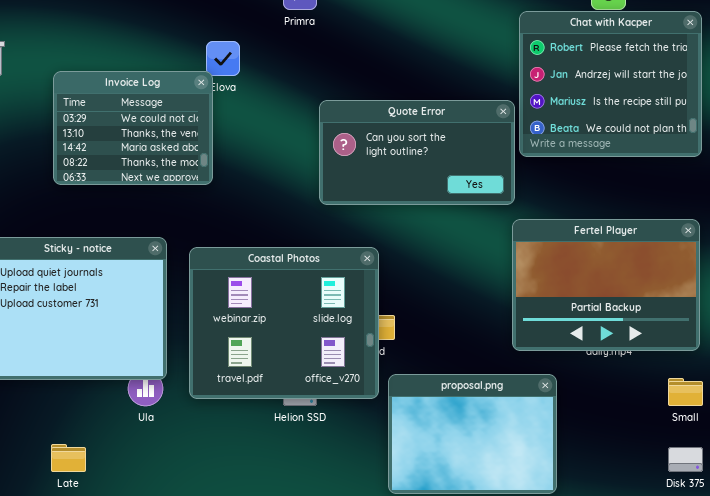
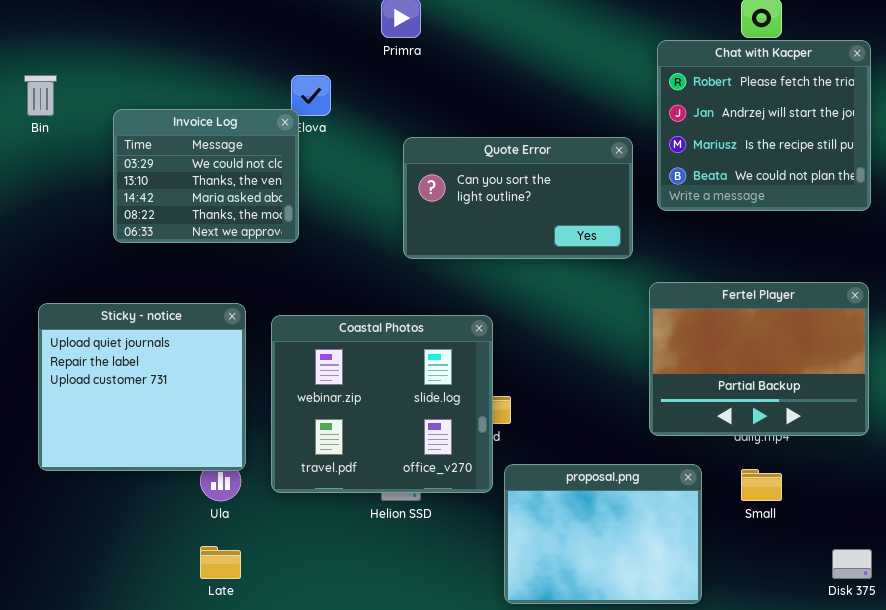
Quote Error: [319,100,515,205] -> [403,137,633,259], moved
Small: [668,378,703,406] -> [741,469,782,501], moved
Late: [51,444,86,472] -> [200,546,241,579], moved

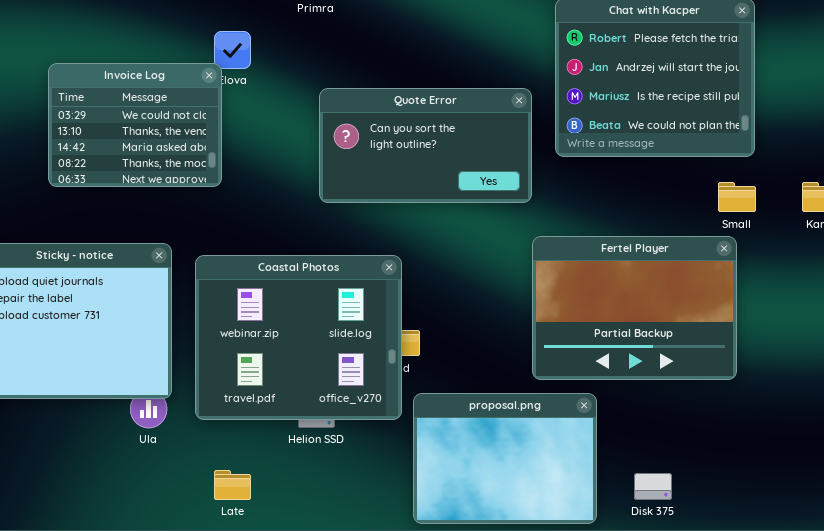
Fertel Player: [649,282,869,436] -> [532,236,737,380], moved
Small: [741,469,782,501] -> [718,182,756,212], moved
Late: [200,546,241,579] -> [214,470,251,500], moved
Disk 375: [832,549,872,579] -> [634,473,672,500], moved

